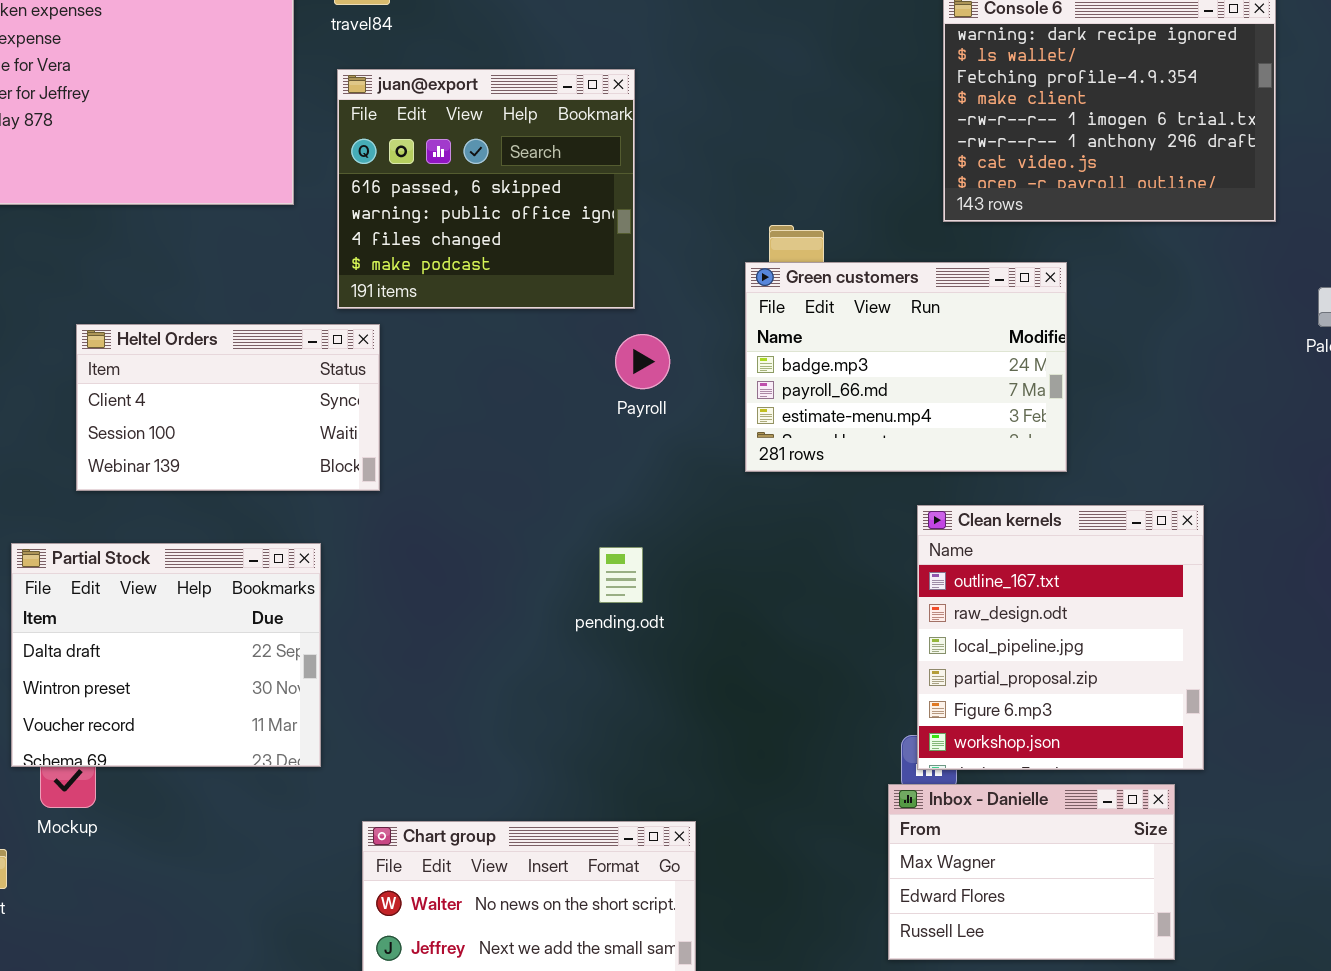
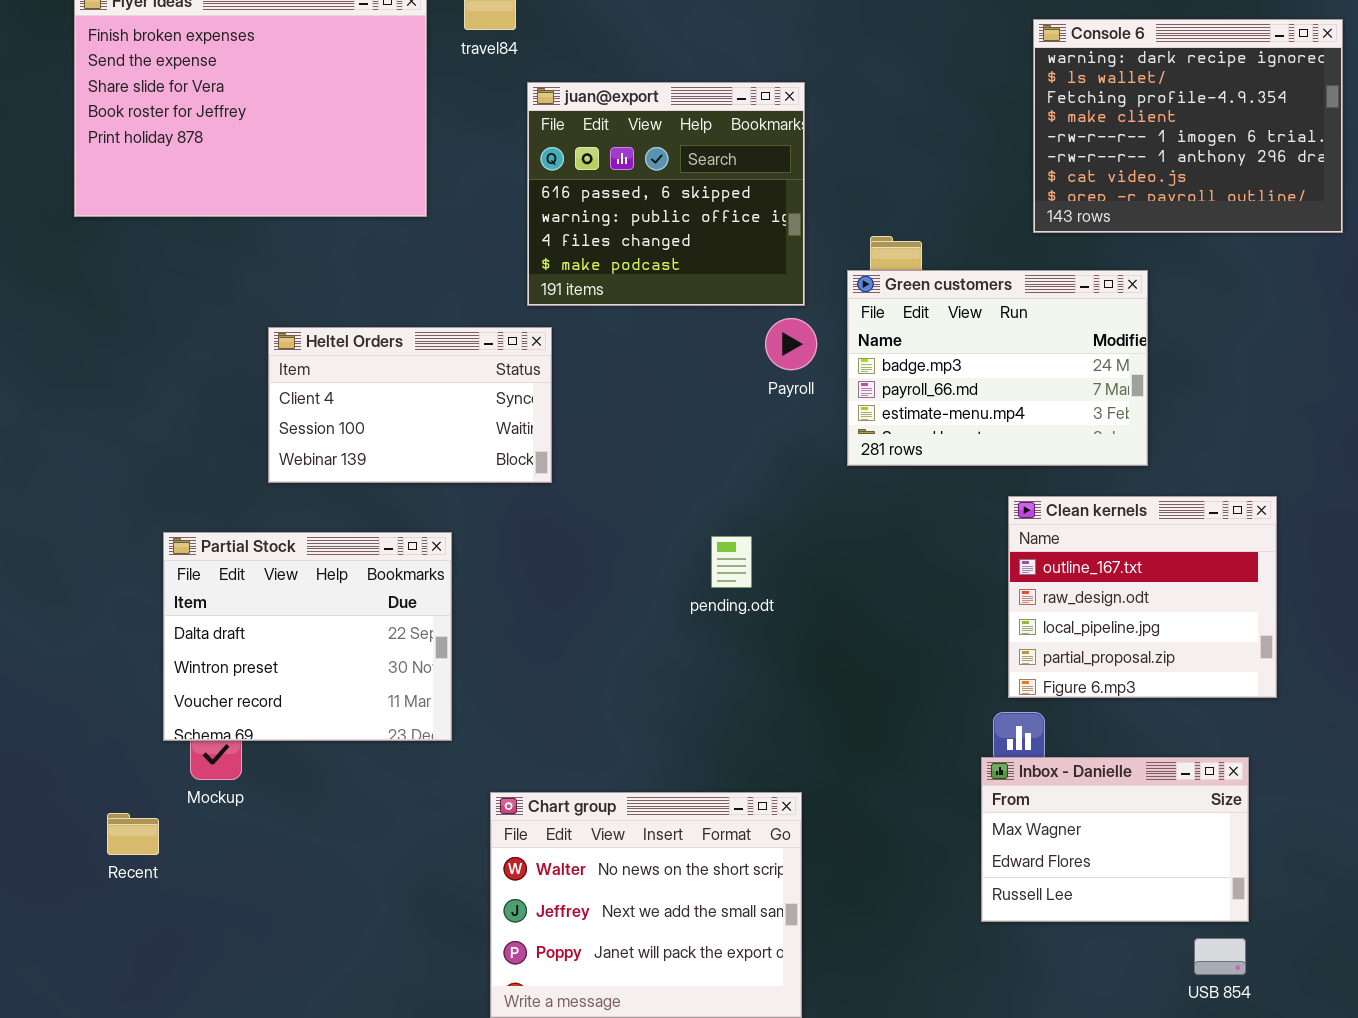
juan@export: [337,69,635,309] -> [527,82,805,306], moved
Heltel Orders: [76,324,380,491] -> [268,327,552,483], moved
Payroll: [615,334,670,389] -> [765,318,817,370], moved
Clean kernels: [917,505,1204,770] -> [1008,496,1277,698], resized

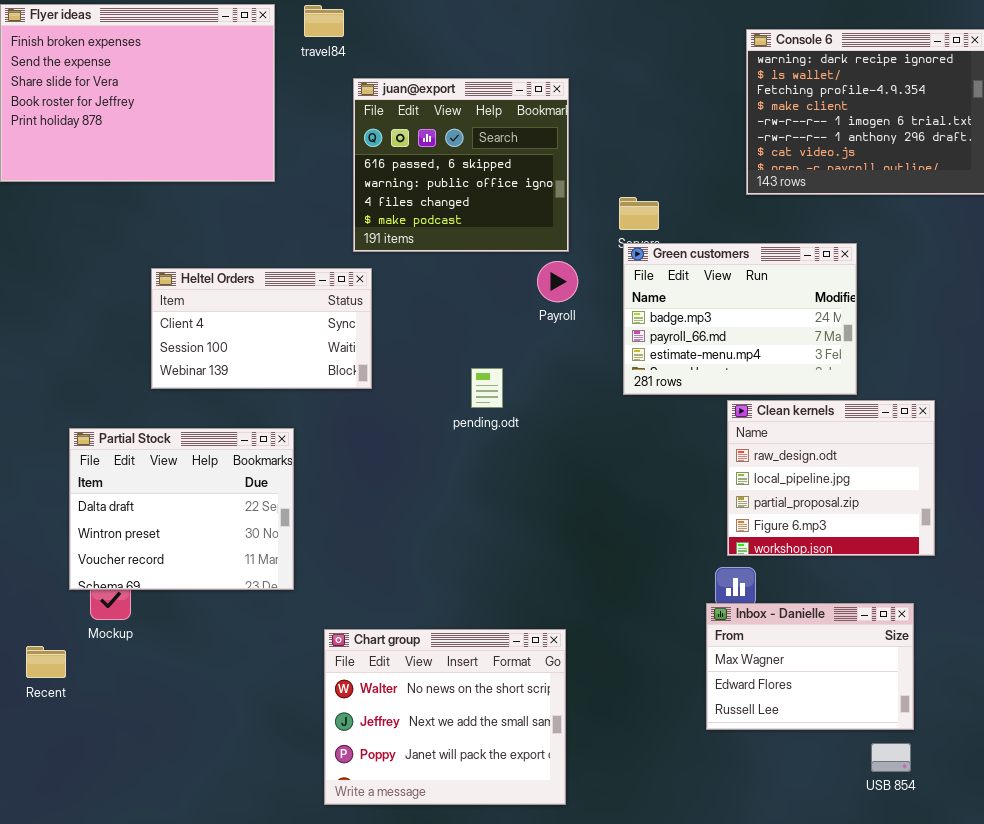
Green customers: [847,270,1148,466] -> [623,243,857,395], moved
Clean kernels: [1008,496,1277,698] -> [727,400,935,556], scrolled down 1 row
pending.odt: [711,536,752,588] -> [471,368,503,408], moved

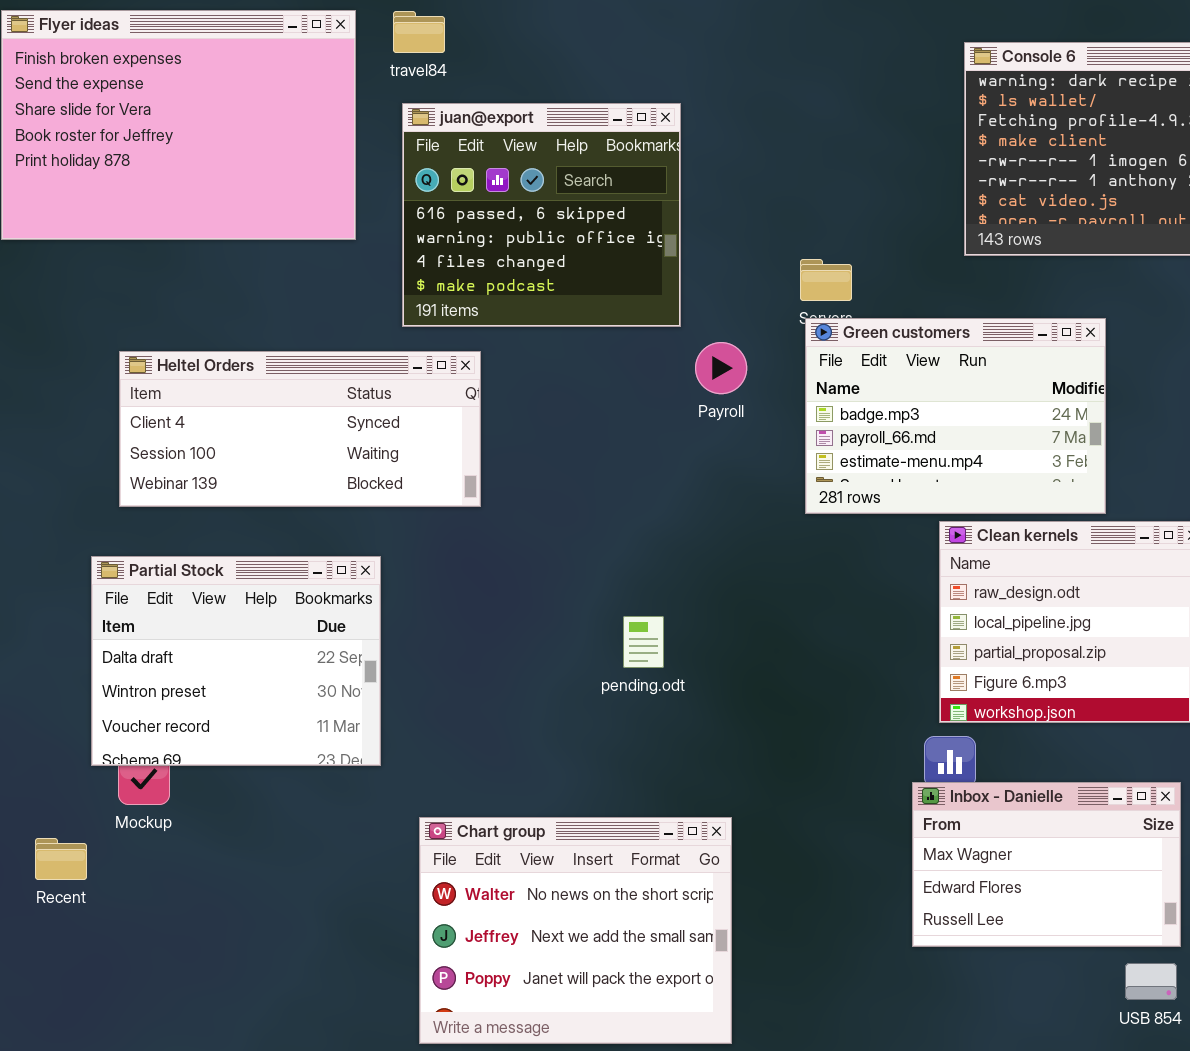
juan@export: [353,78,569,252] -> [402,103,681,327], moved
Heltel Orders: [151,268,372,389] -> [119,351,481,507], resized
pending.odt: [471,368,503,408] -> [623,616,664,668], moved

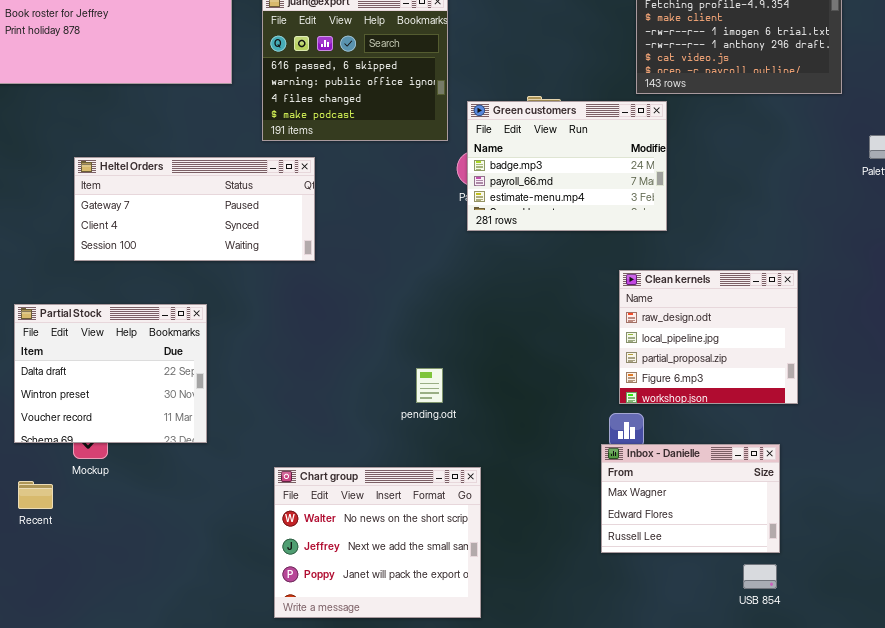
Green customers: [805,318,1106,514] -> [467,101,667,231], moved
Heltel Orders: [119,351,481,507] -> [74,157,315,261], scrolled up 1 row
Partial Stock: [91,556,381,766] -> [14,304,207,443], moved
pending.odt: [623,616,664,668] -> [416,368,443,403], moved

